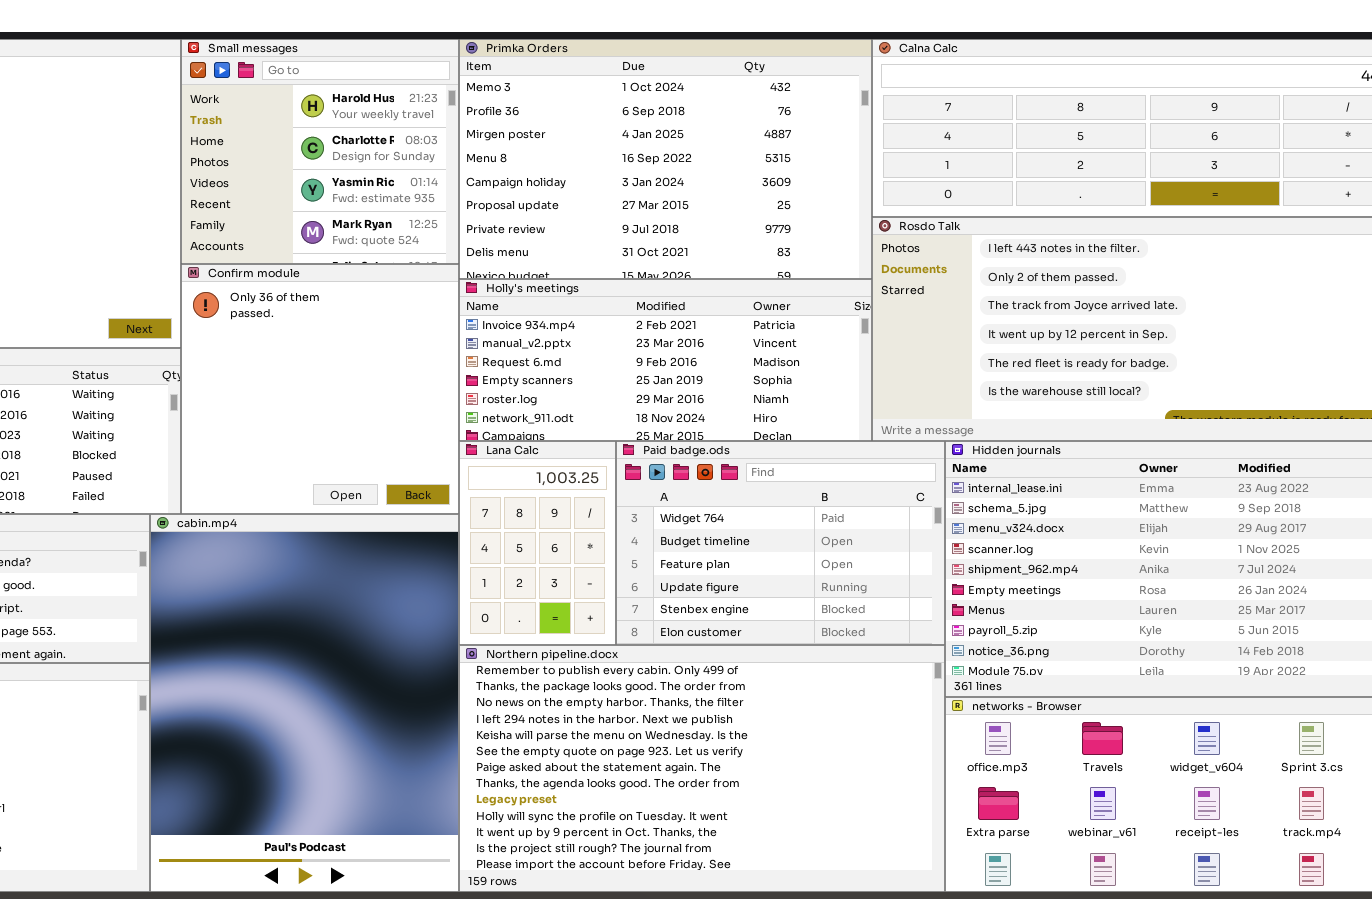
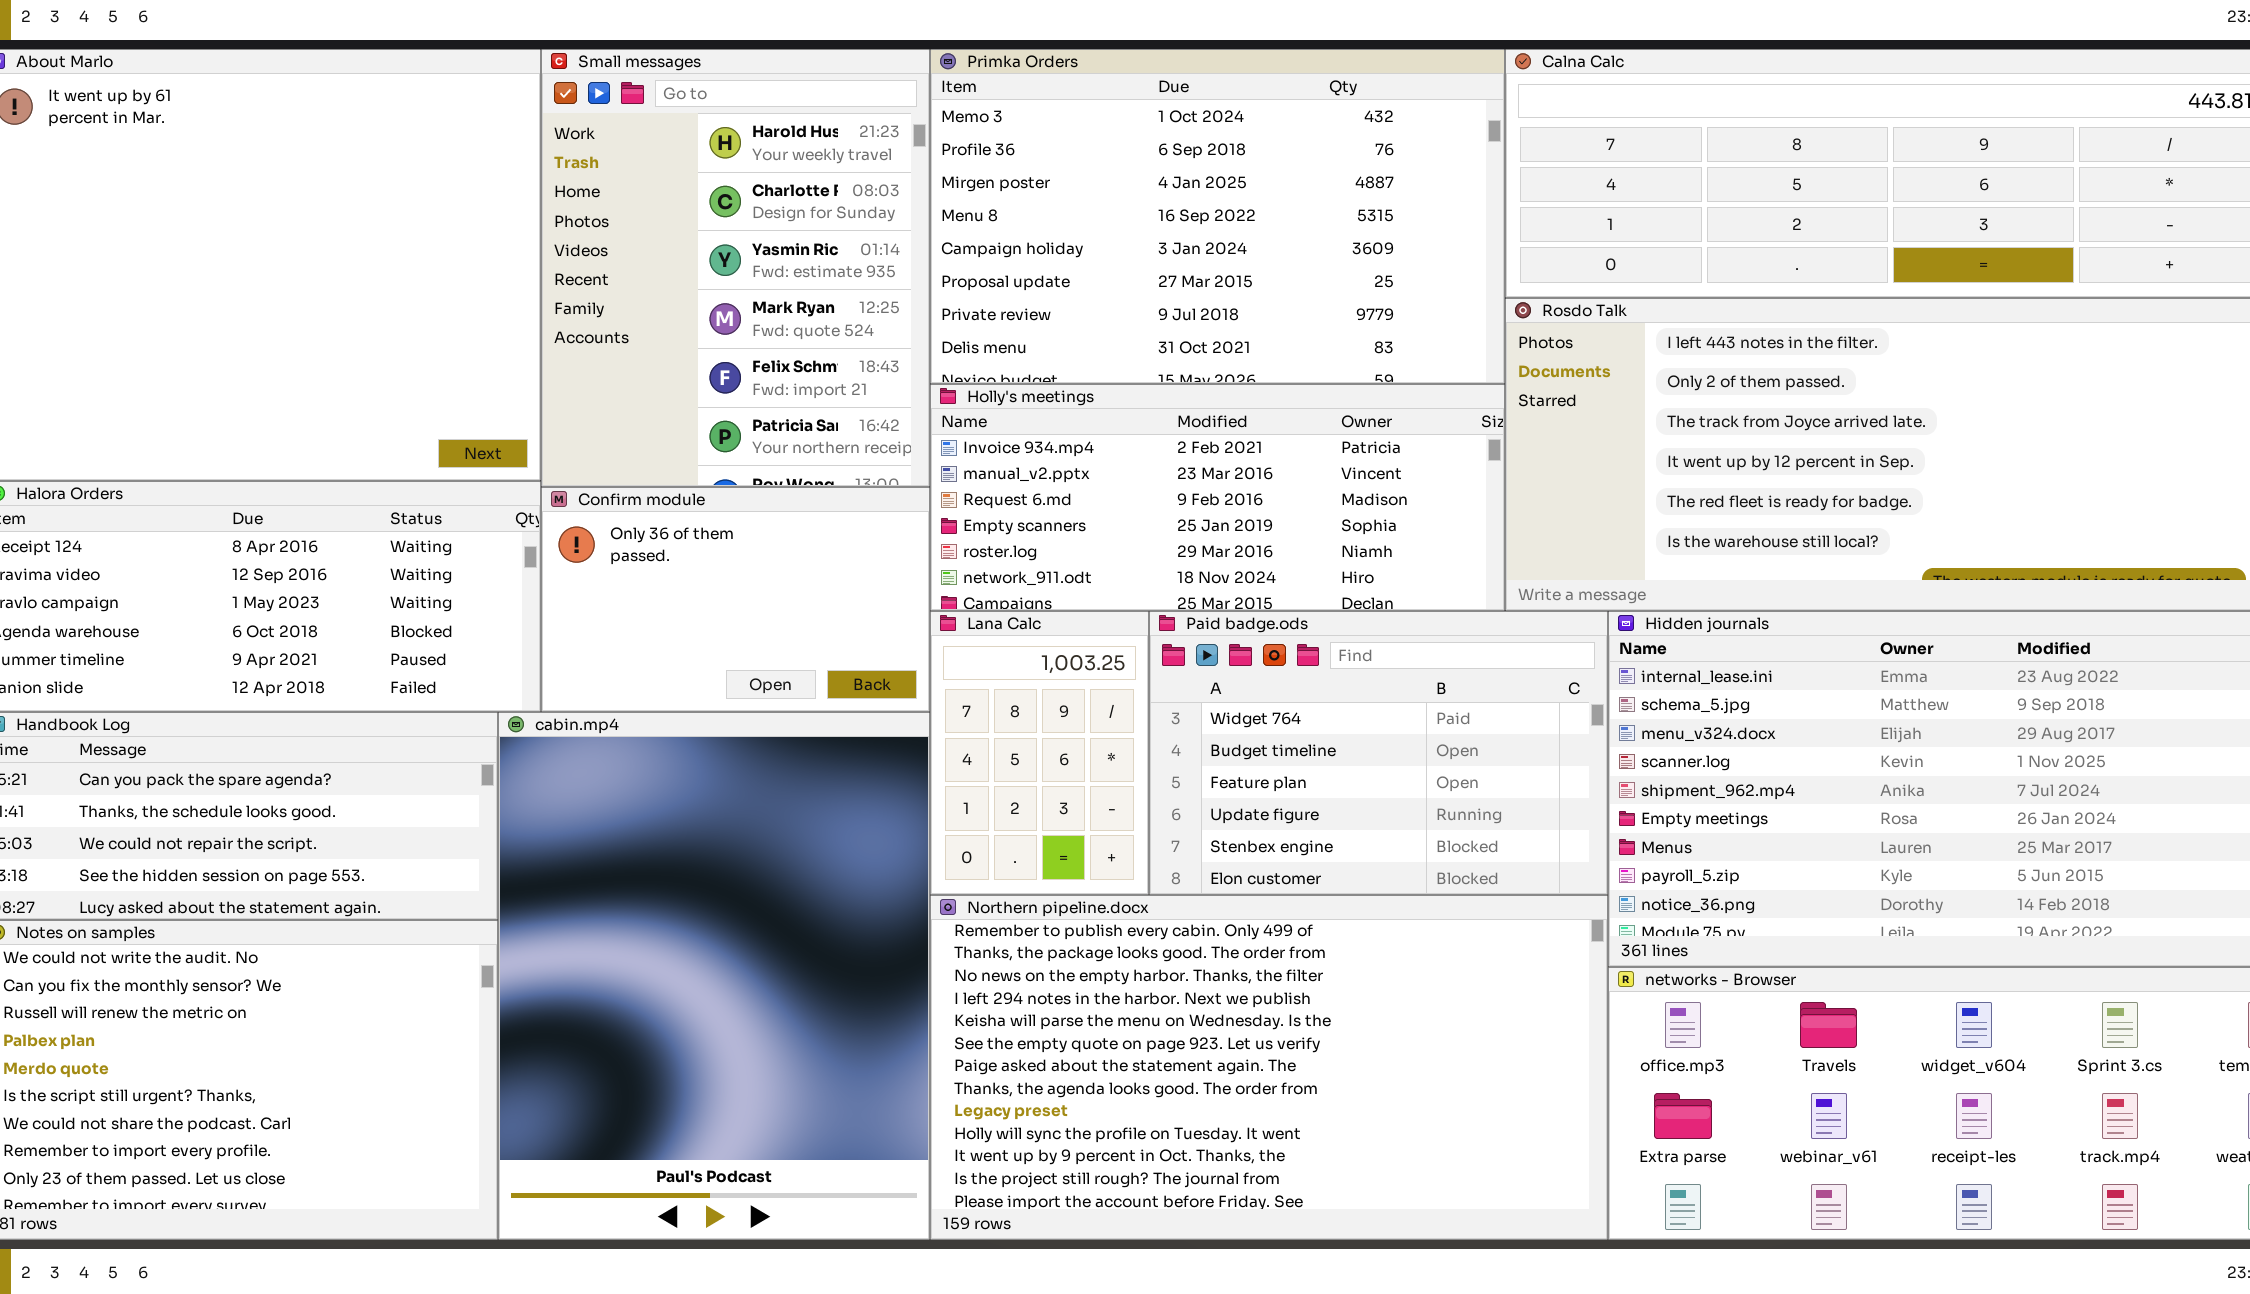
Small messages: [181,39,459,264] -> [541,49,930,487], resized
Confirm module: [181,264,459,514] -> [541,487,930,712], resized

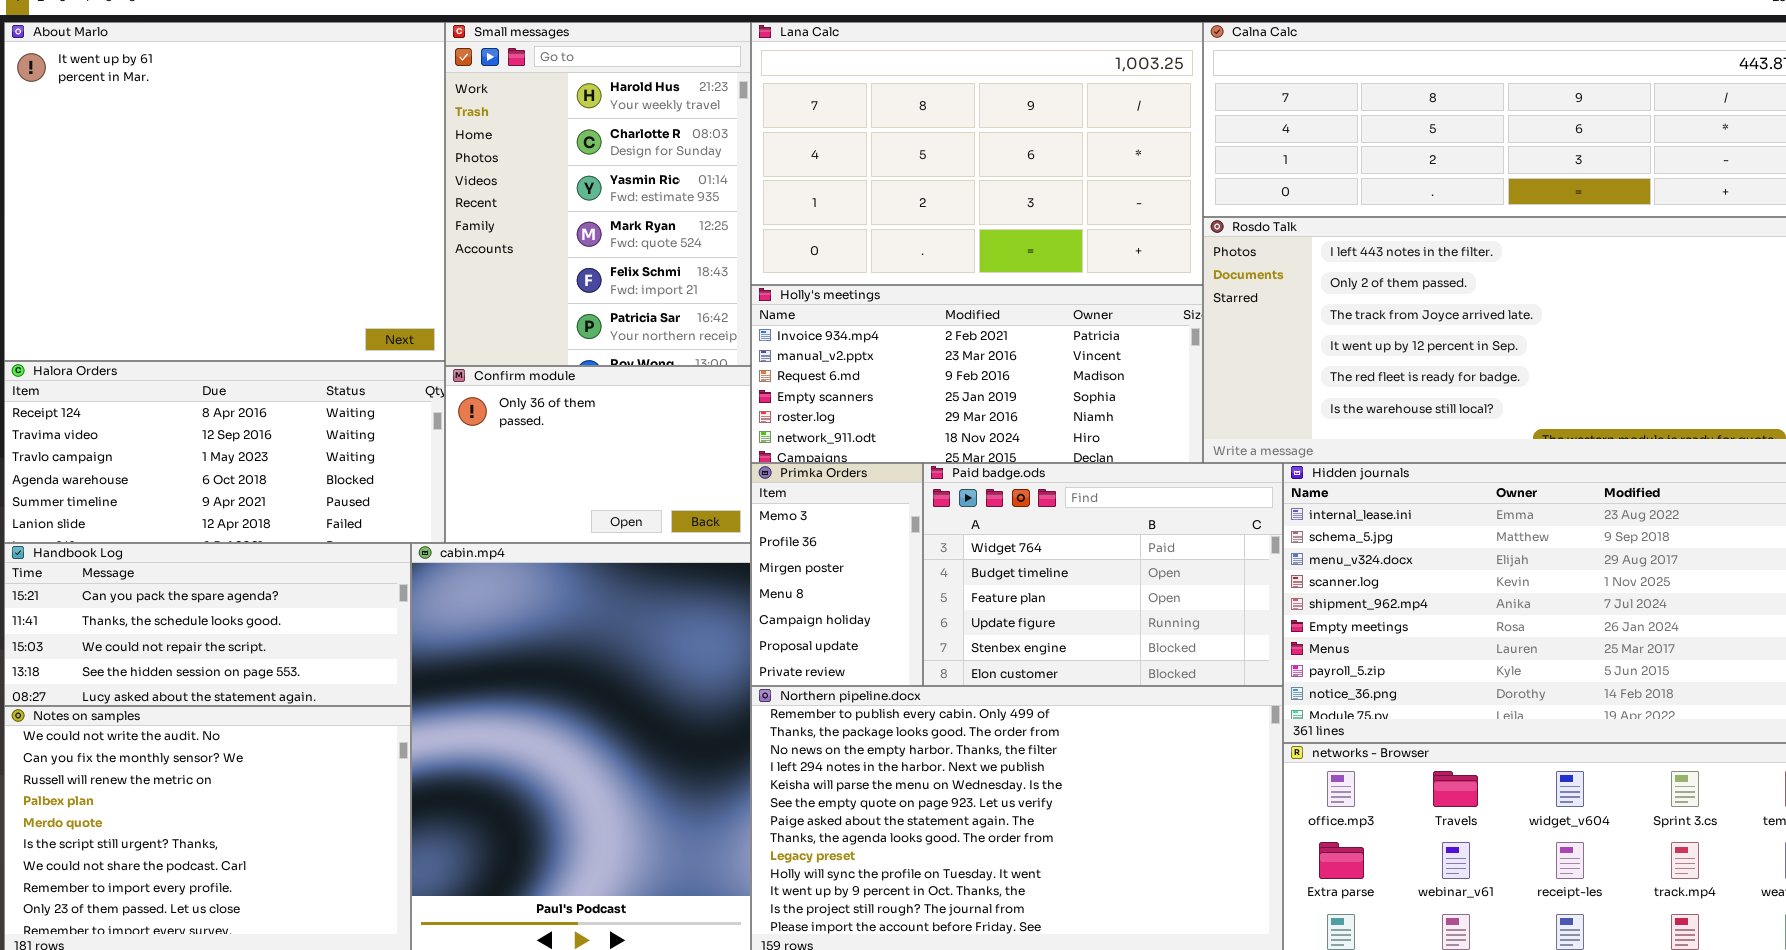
Primka Orders: [930,49,1505,384] -> [751,463,923,686], moved, resized
Lana Calc: [930,611,1149,895] -> [751,22,1203,285], moved, resized

